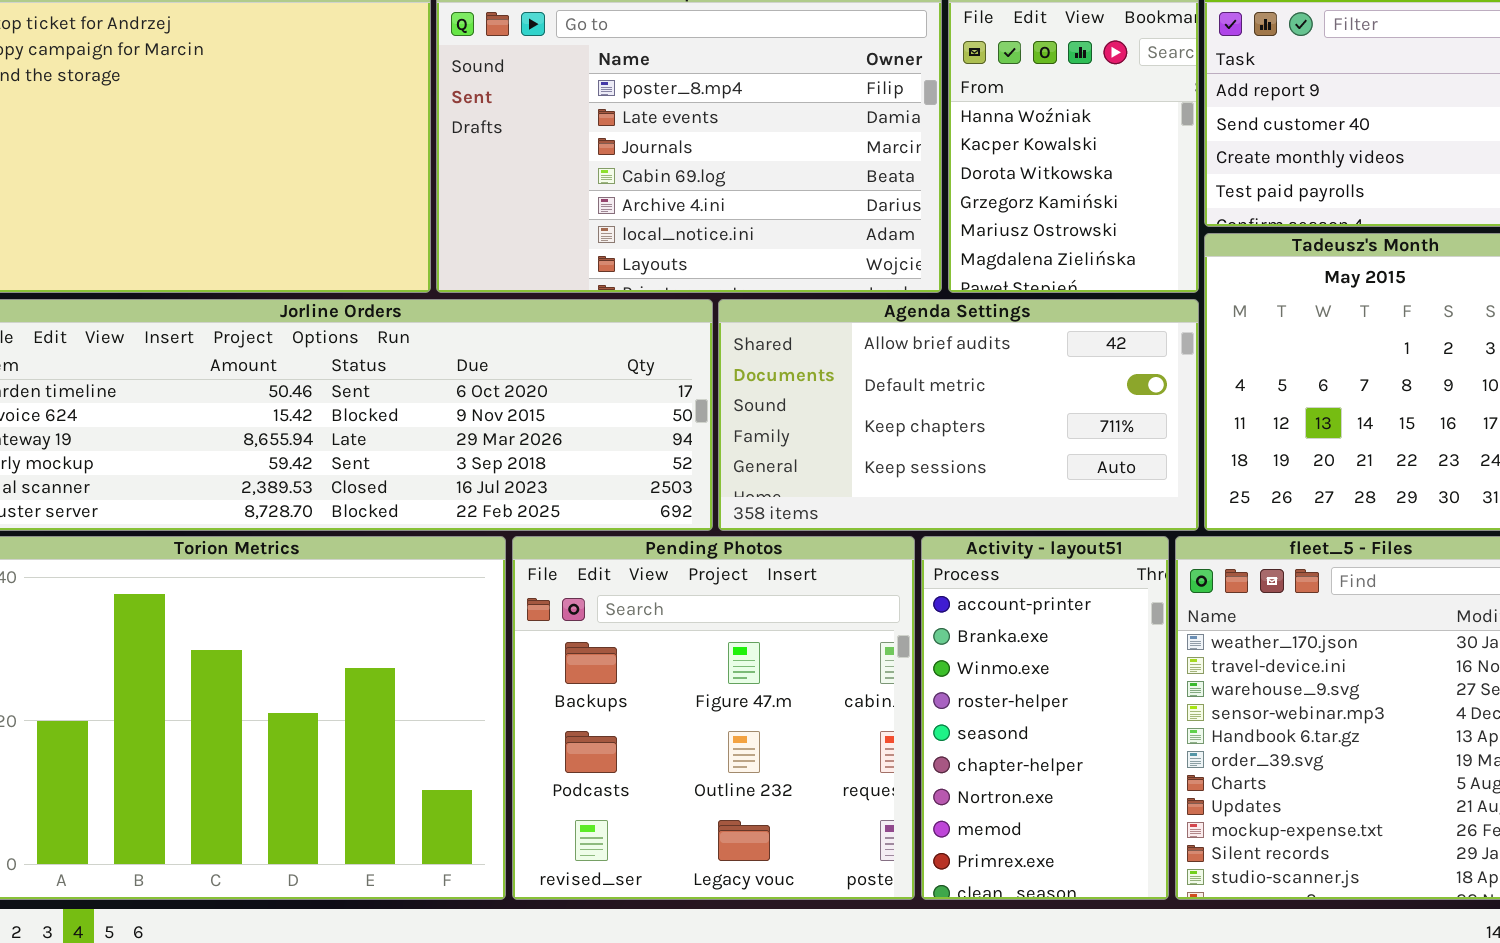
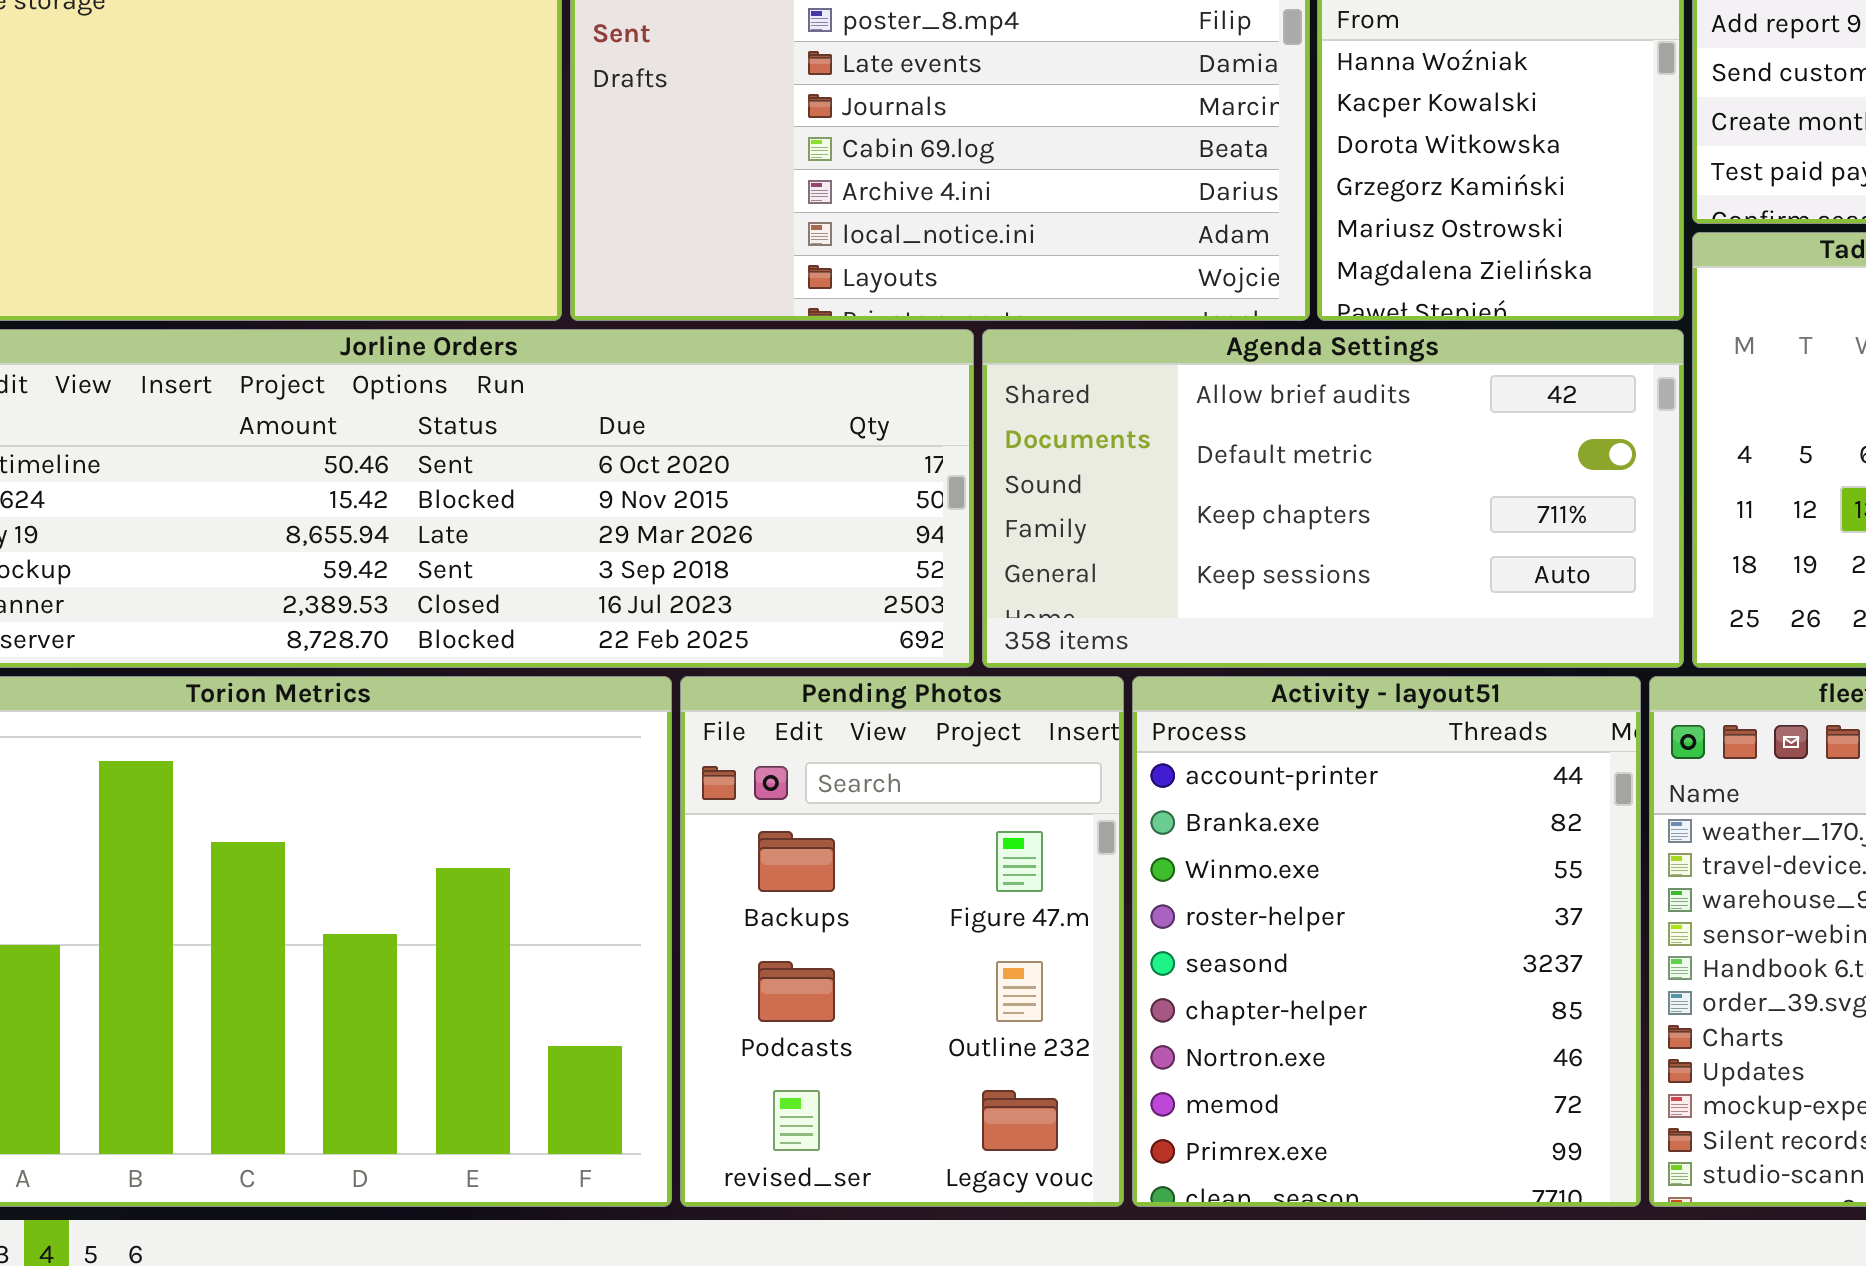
Pending Photos: [512,536,915,900] -> [680,676,1124,1207], resized
Activity - layout51: [921,536,1169,900] -> [1132,676,1641,1207], resized

